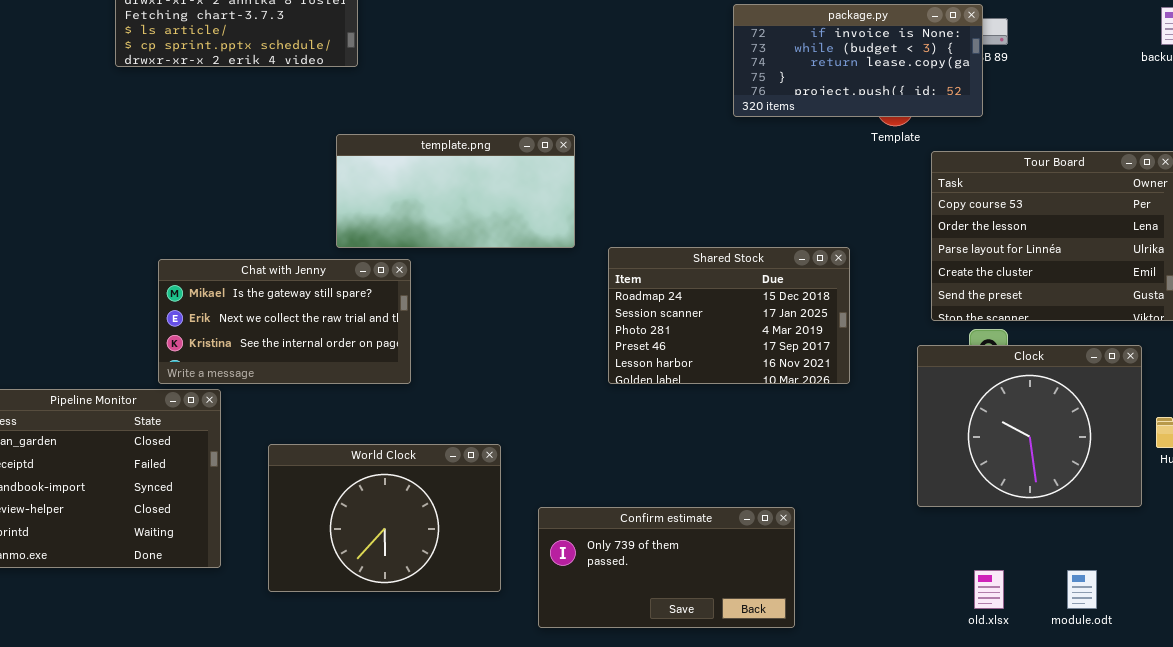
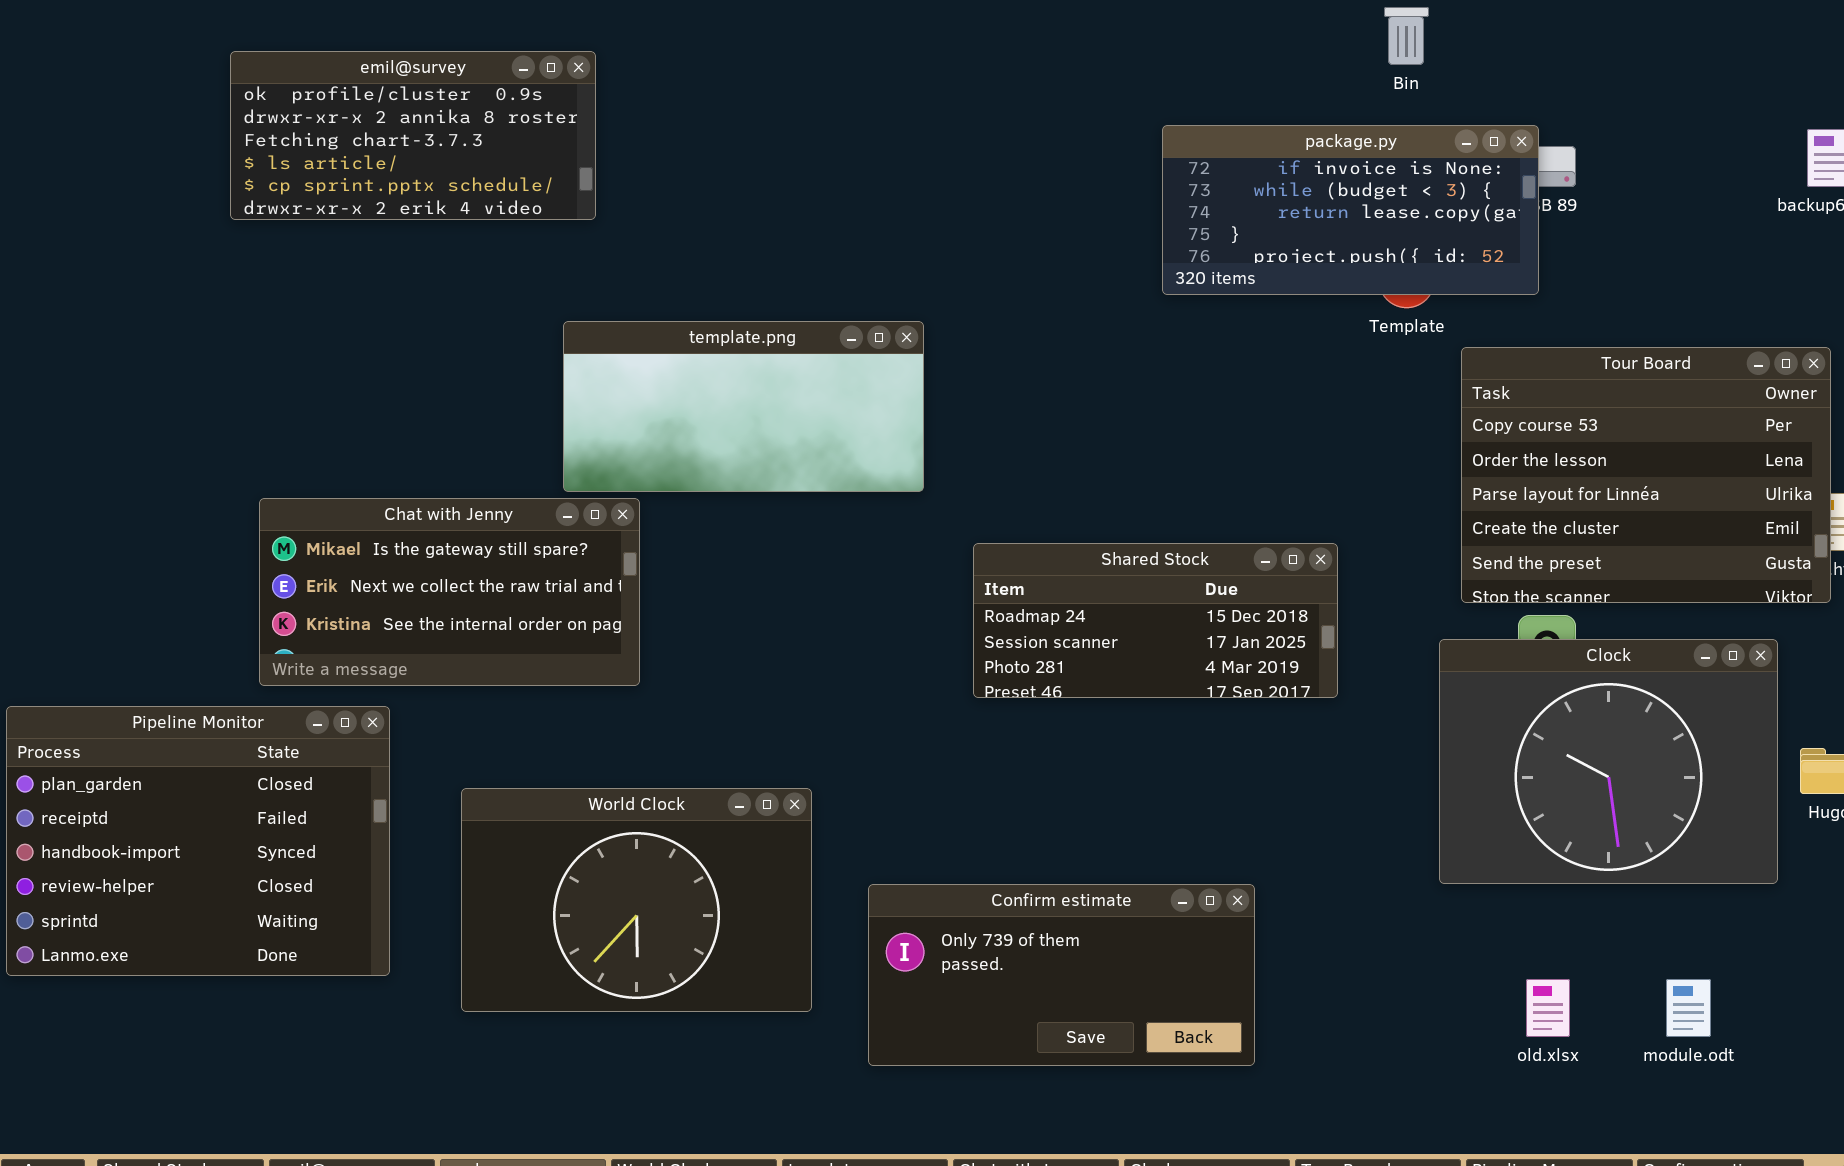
Shared Stock: [608,247,850,384] -> [973,543,1338,698], resized
Chat with Jenny: [158,259,411,384] -> [259,498,640,686], moved

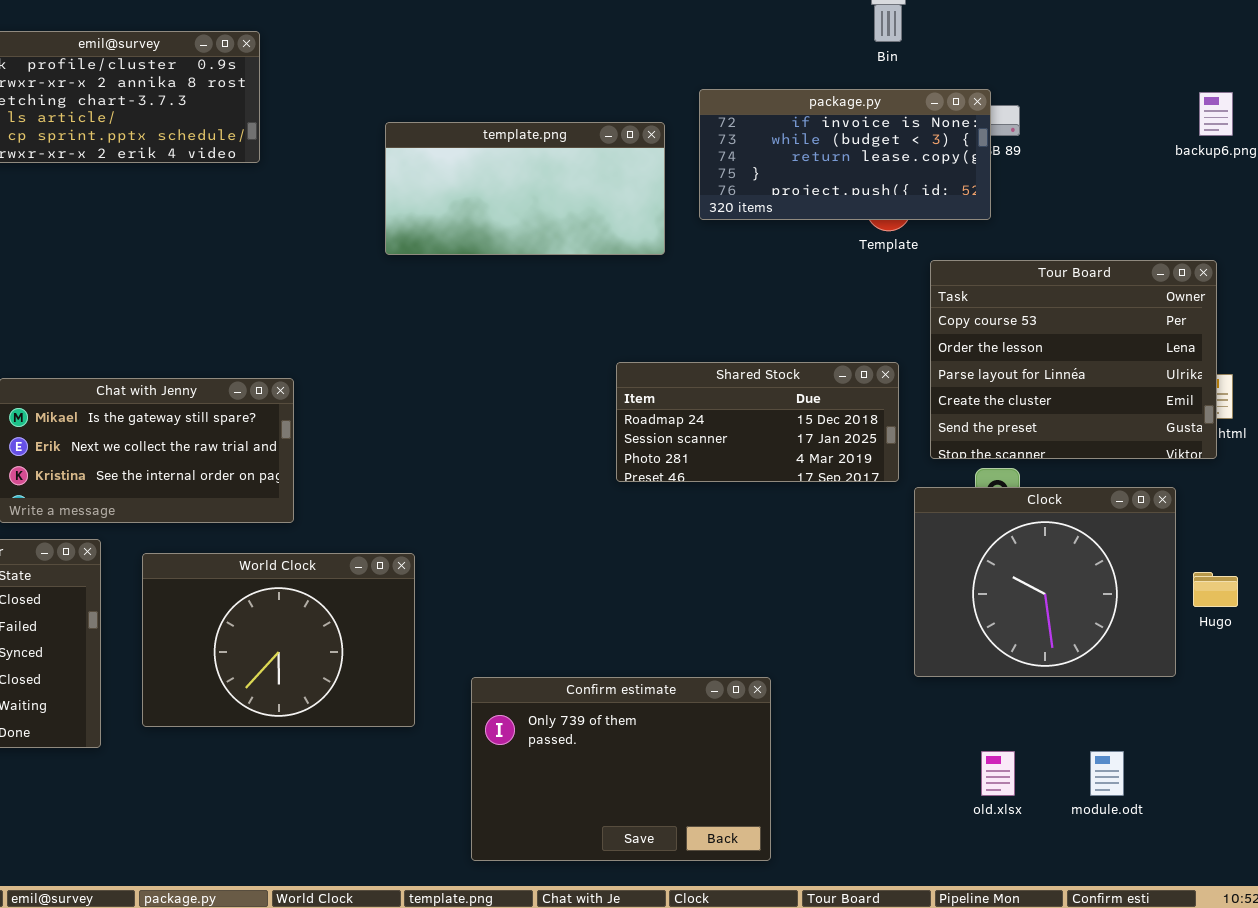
template.png: [563,321,924,492] -> [385,122,665,255], moved
Shared Stock: [973,543,1338,698] -> [616,362,899,482], moved
World Clock: [461,788,812,1012] -> [142,553,415,727], moved
Confirm estimate: [868,884,1255,1066] -> [471,677,771,861], resized

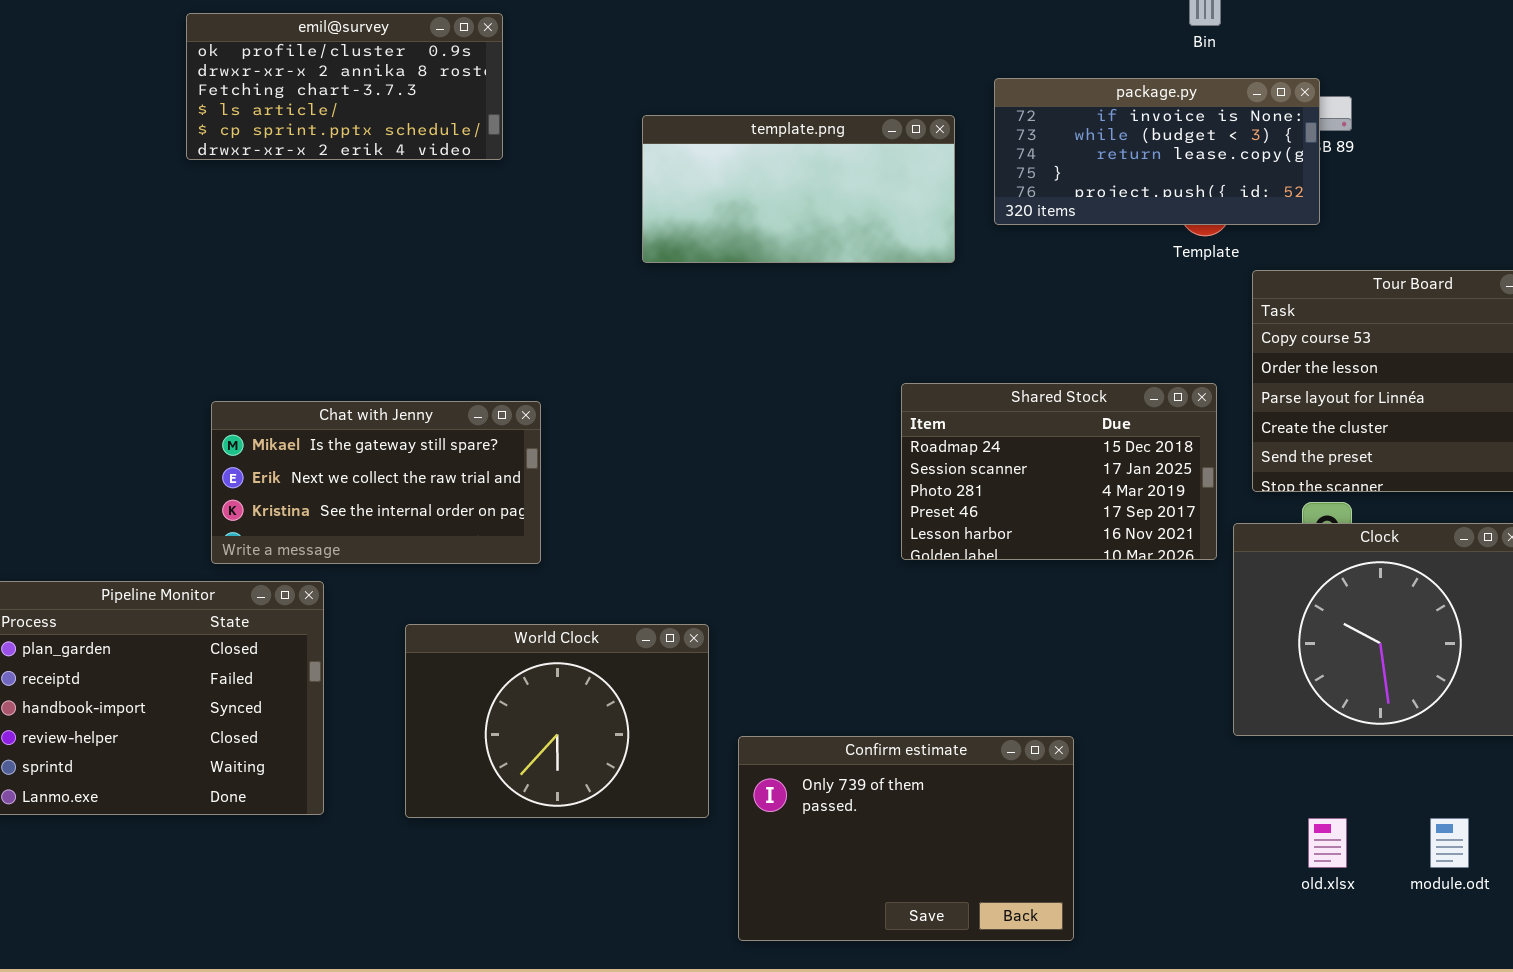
Shared Stock: [616,362,899,482] -> [901,383,1217,560], resized
World Clock: [142,553,415,727] -> [405,624,709,818], moved

